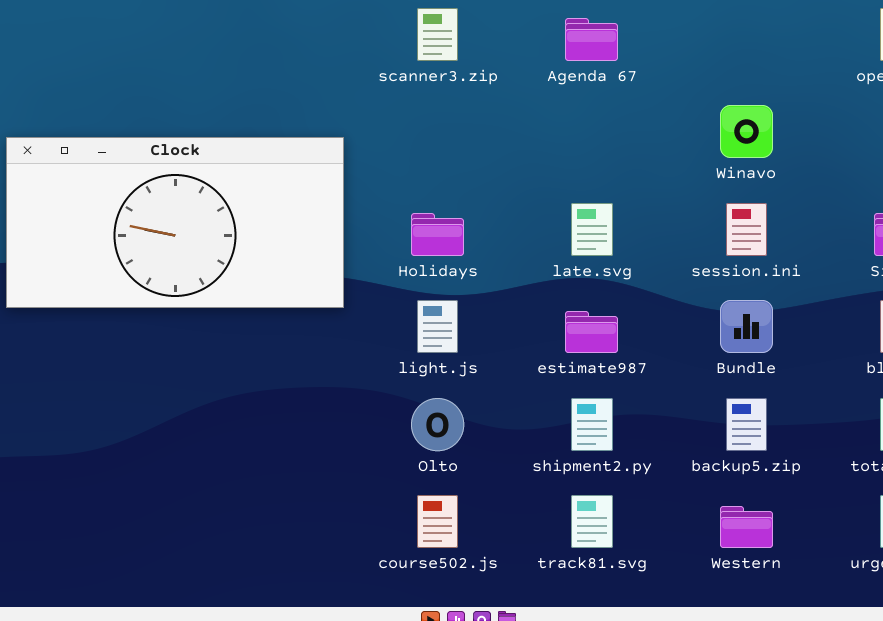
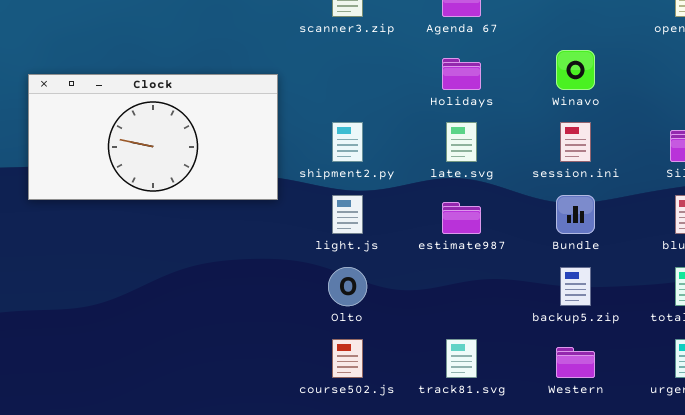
Holidays: [411,213,464,256] -> [442,58,481,90], moved
shipment2.py: [571,398,613,451] -> [332,122,363,162], moved

